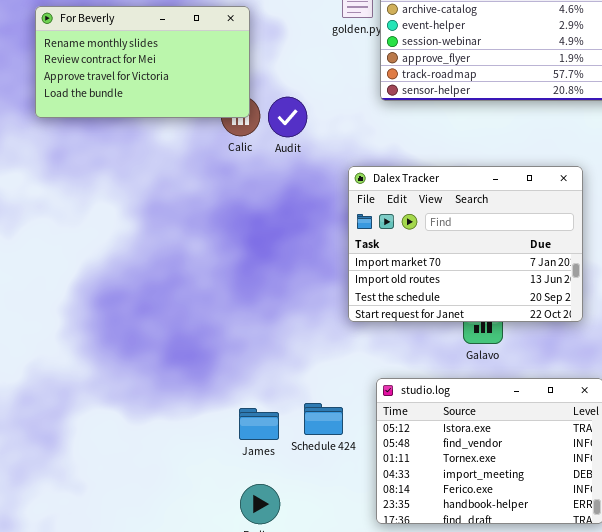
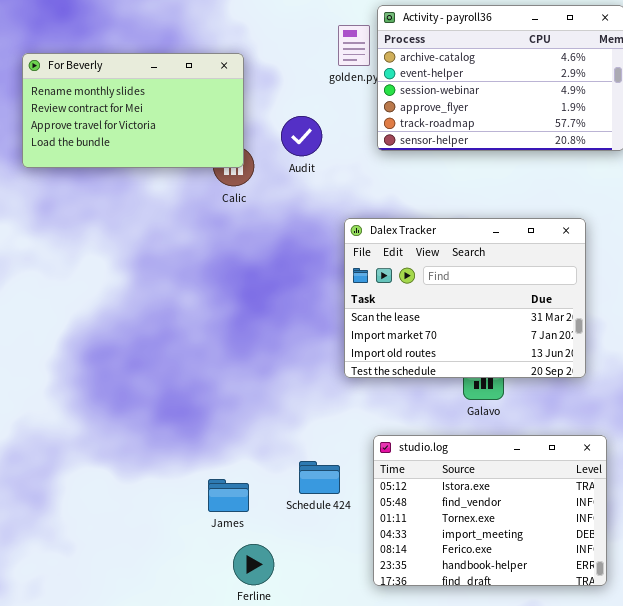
Audit: [268,97,307,137] -> [281,116,322,156], moved
Dalex Tracker: [348,166,583,322] -> [344,218,586,378], scrolled up 1 row
James: [239,408,279,440] -> [208,479,249,512], moved

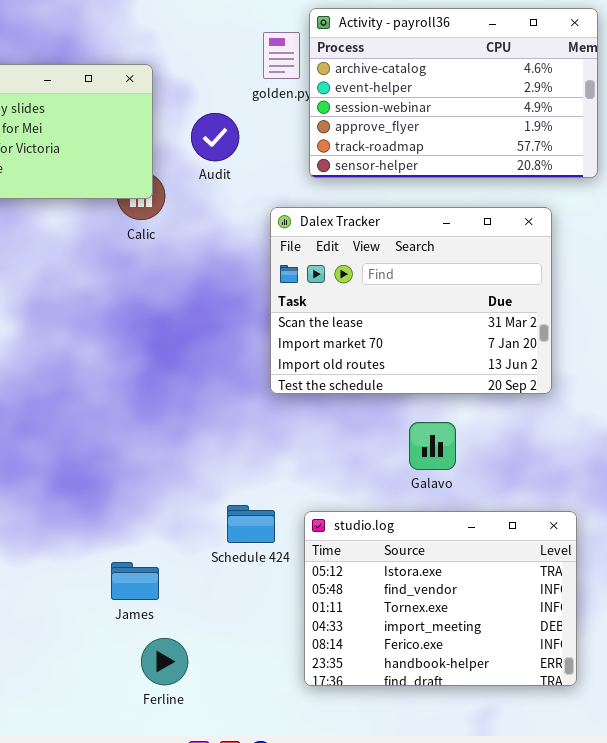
Audit: [281,116,322,156] -> [191,113,239,161], moved
Dalex Tracker: [344,218,586,378] -> [270,207,552,394], moved
Schedule 424: [299,461,340,494] -> [227,505,275,543], moved

